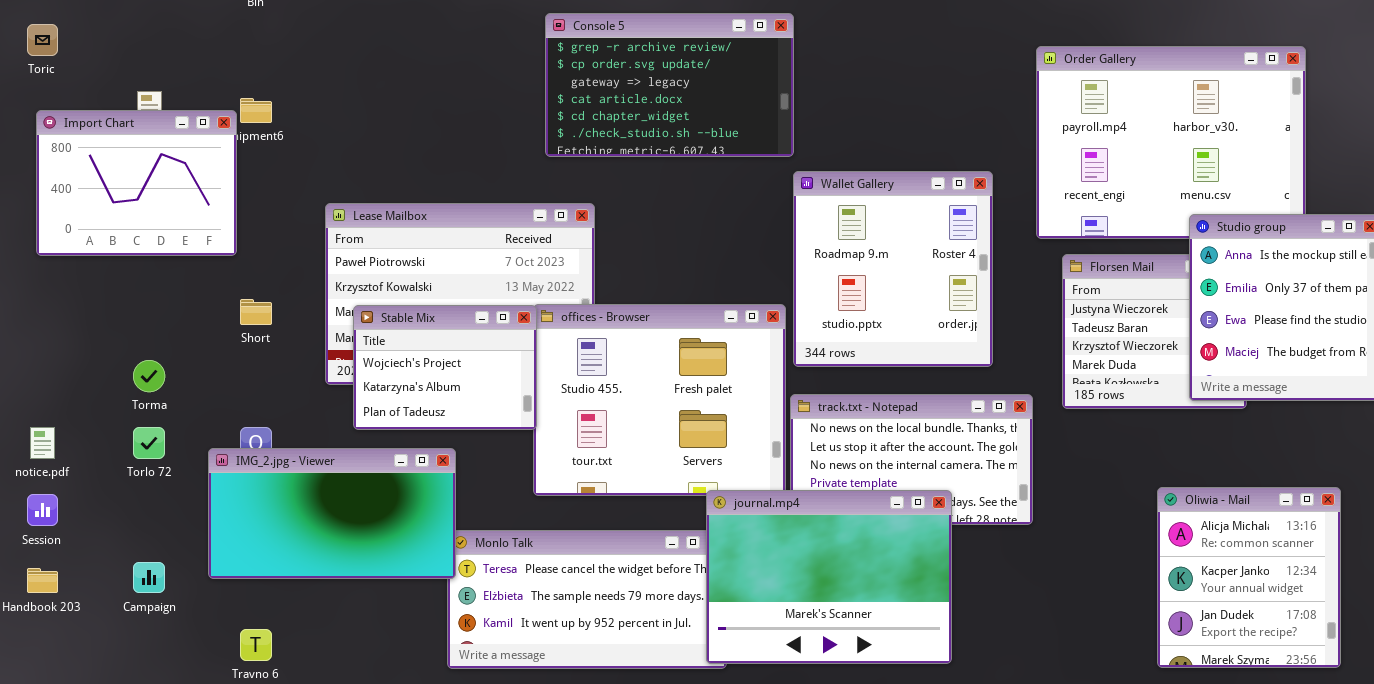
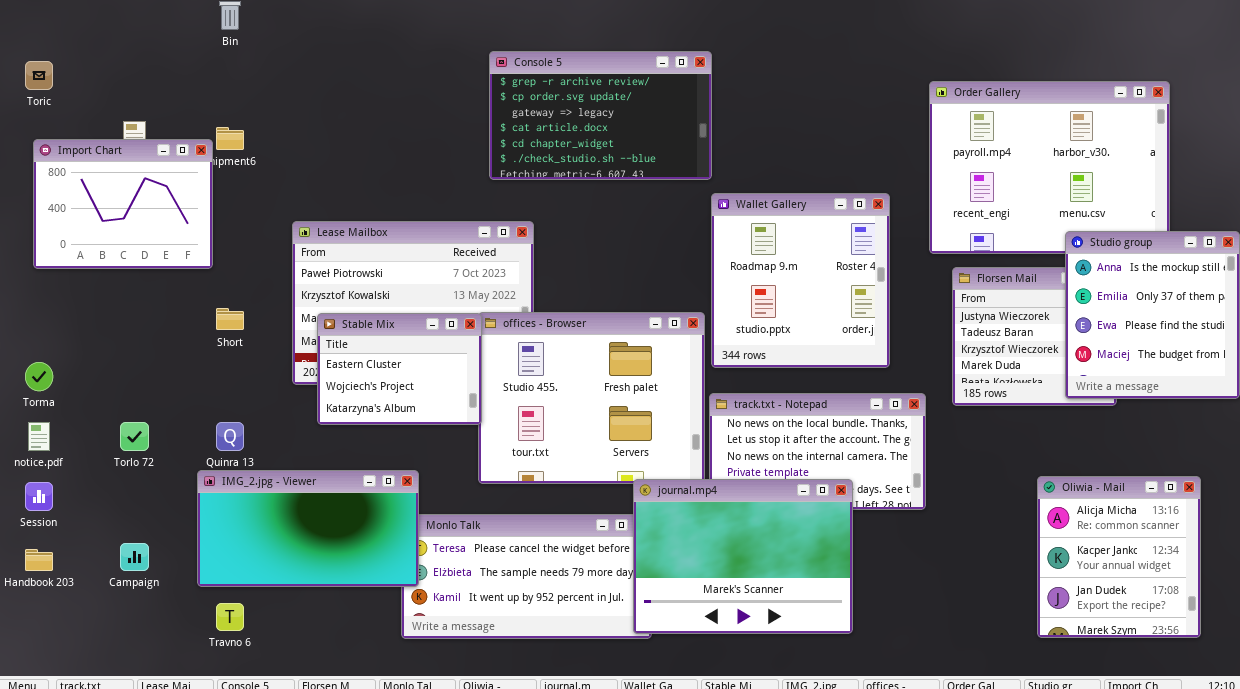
Stable Mix: [353,305,537,430] -> [317,313,482,425], scrolled up 1 row
Torma: [133,360,165,392] -> [25,362,53,391], moved
IMG_2.jpg - Viewer: [208,448,456,579] -> [197,470,419,587], moved

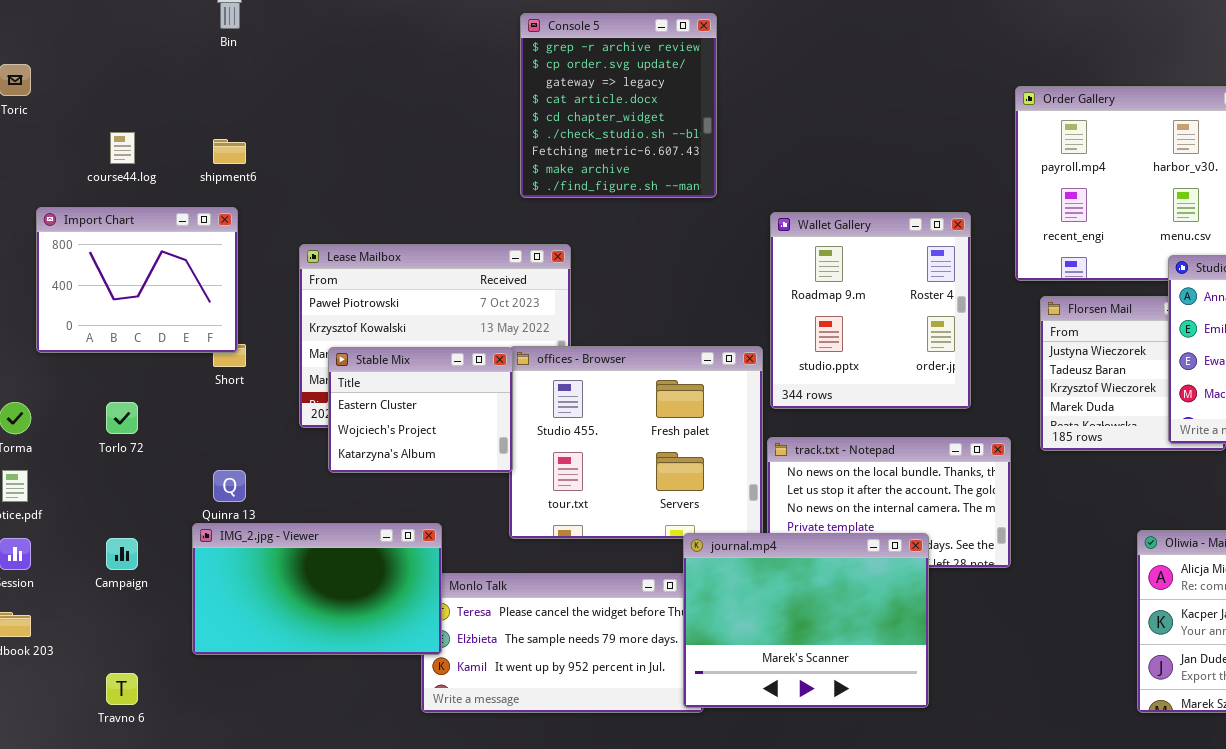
Console 5: [489,51,712,180] -> [520,13,717,198], resized
Import Chart: [33,139,213,269] -> [36,207,238,353], moved
Torlo 72: [120,422,149,451] -> [106,402,138,434], moved
Campaign: [120,543,149,571] -> [106,538,138,570], moved
Travno 6: [216,603,244,631] -> [106,673,138,705], moved

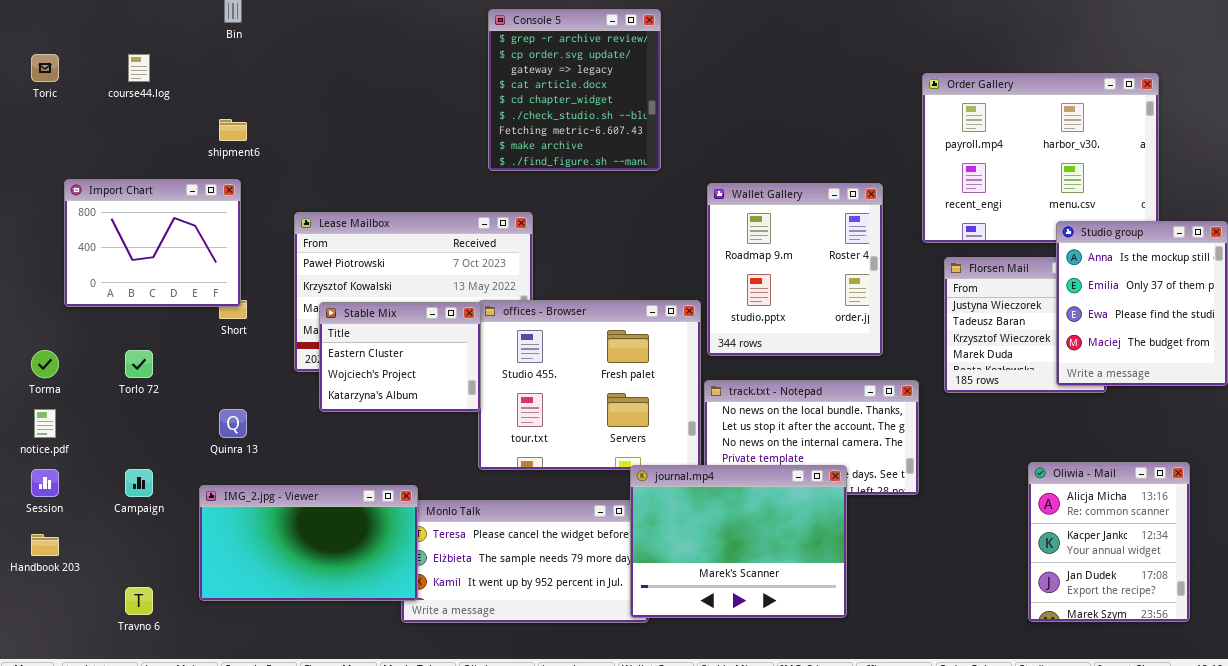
course44.log: [110,132,135,164] -> [128,54,150,82], moved
IMG_2.jpg - Viewer: [192,523,442,655] -> [199,485,418,601], moved

